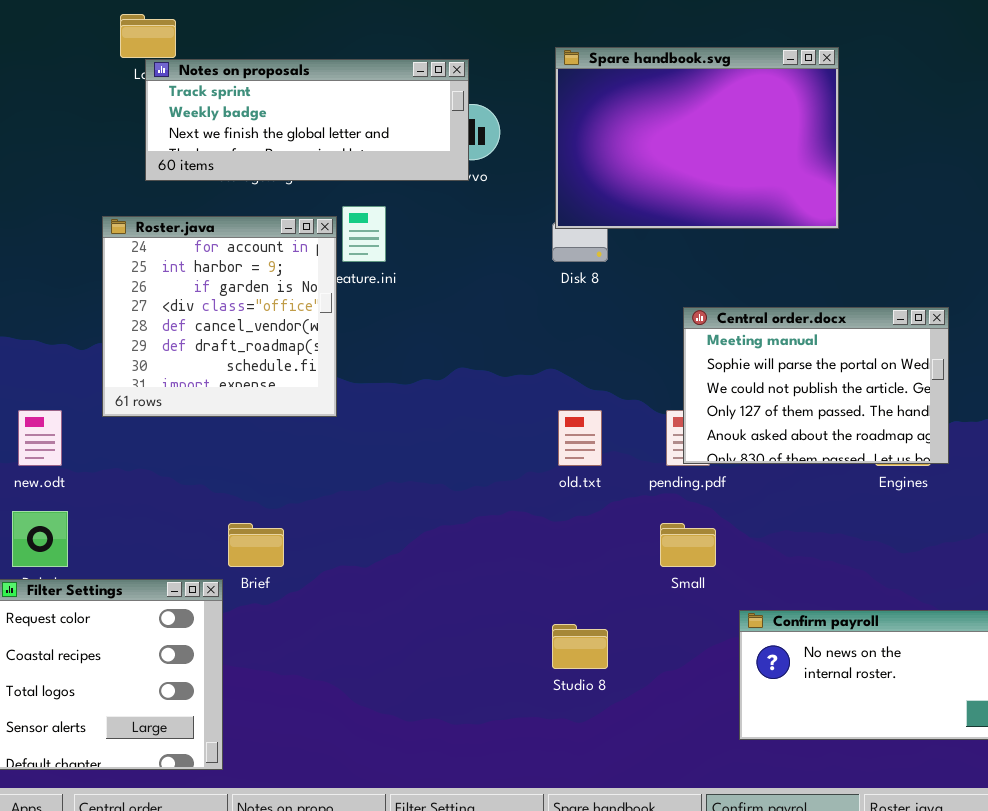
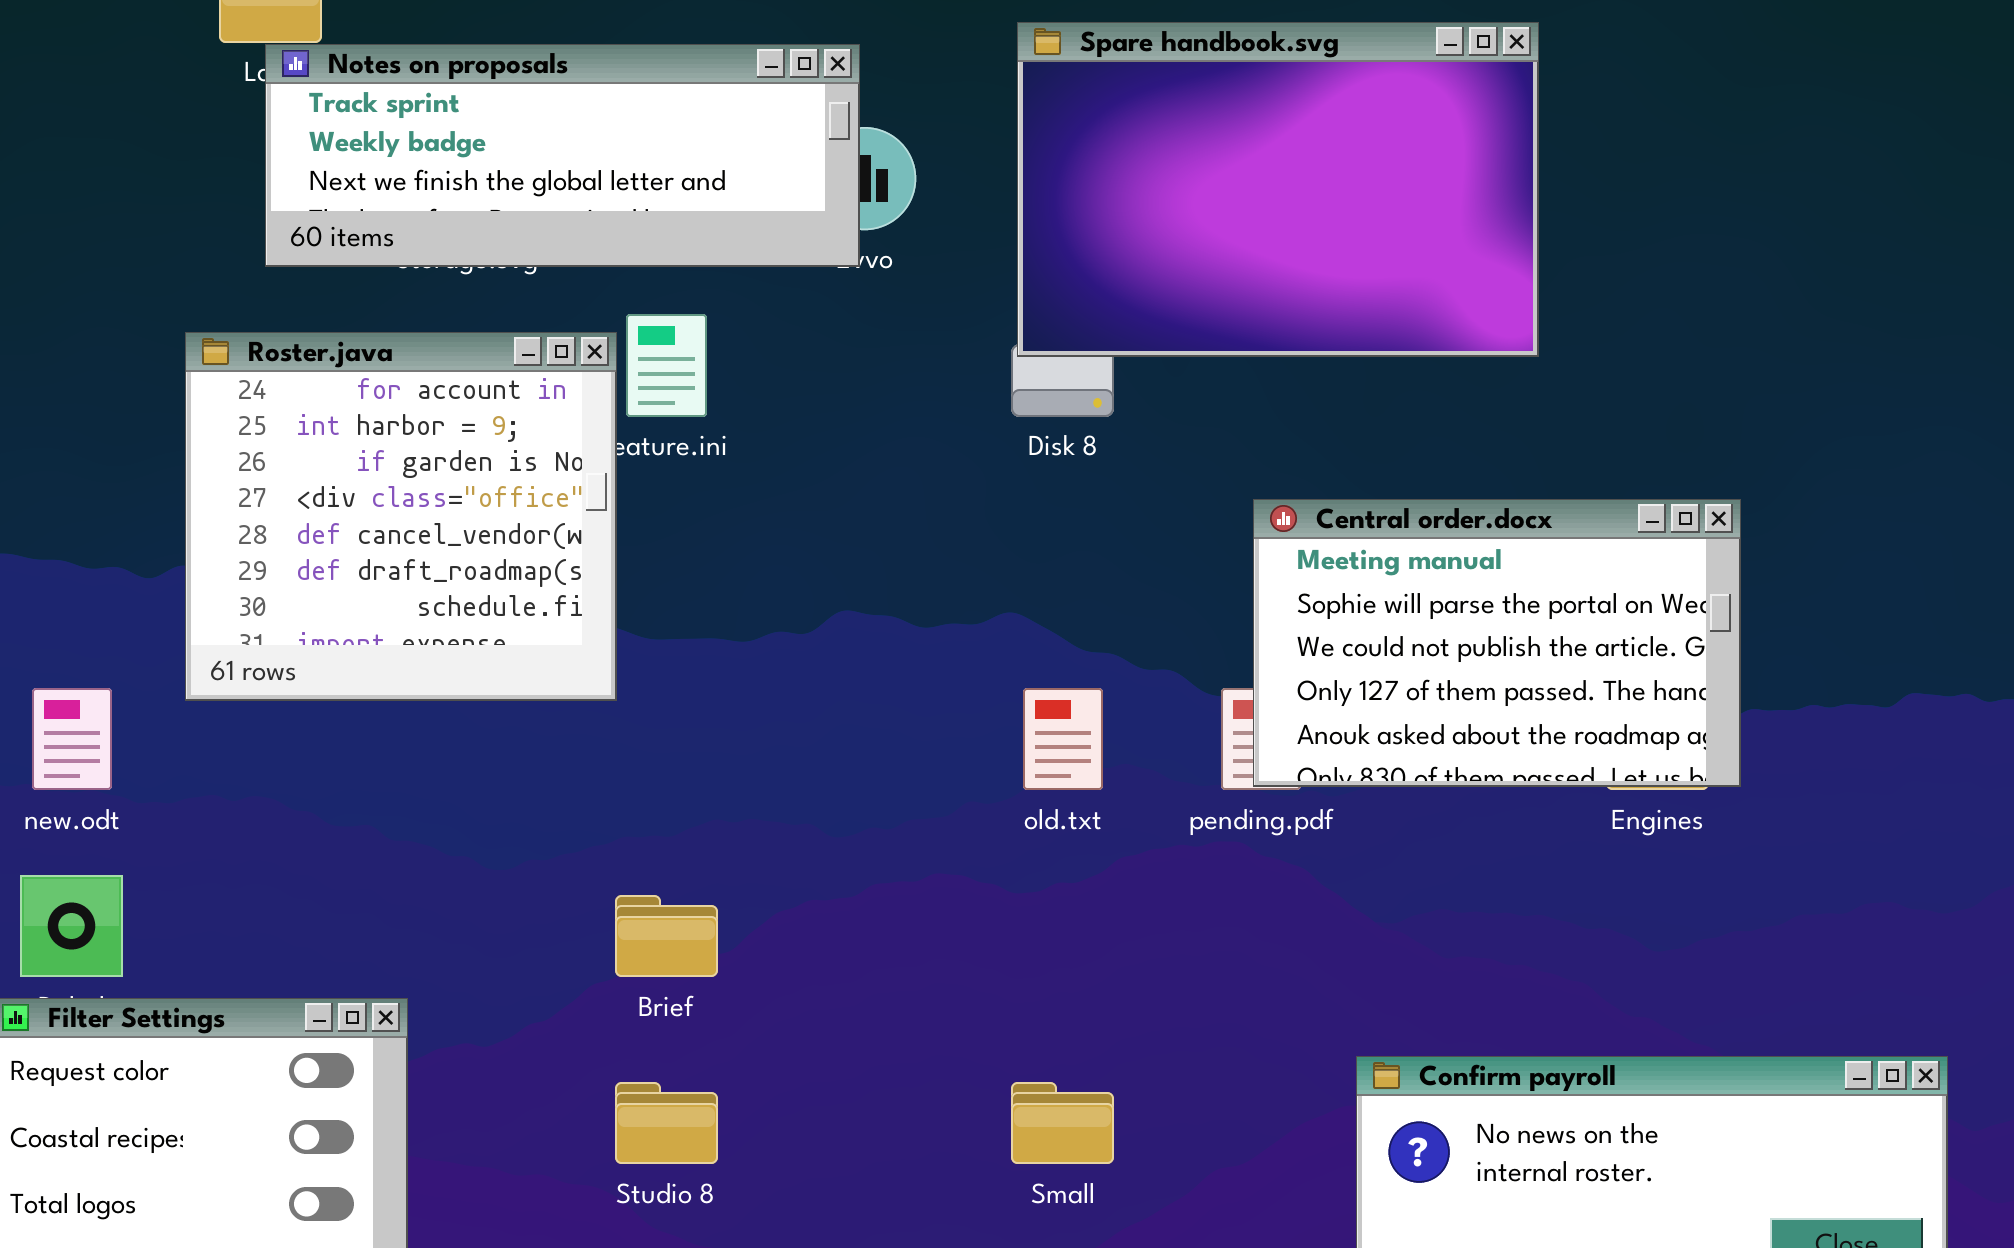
Brief: [228,523,284,567] -> [615,895,718,977], moved
Small: [660,523,716,567] -> [1011,1082,1114,1164], moved
Studio 8: [552,624,608,669] -> [615,1082,718,1164], moved

